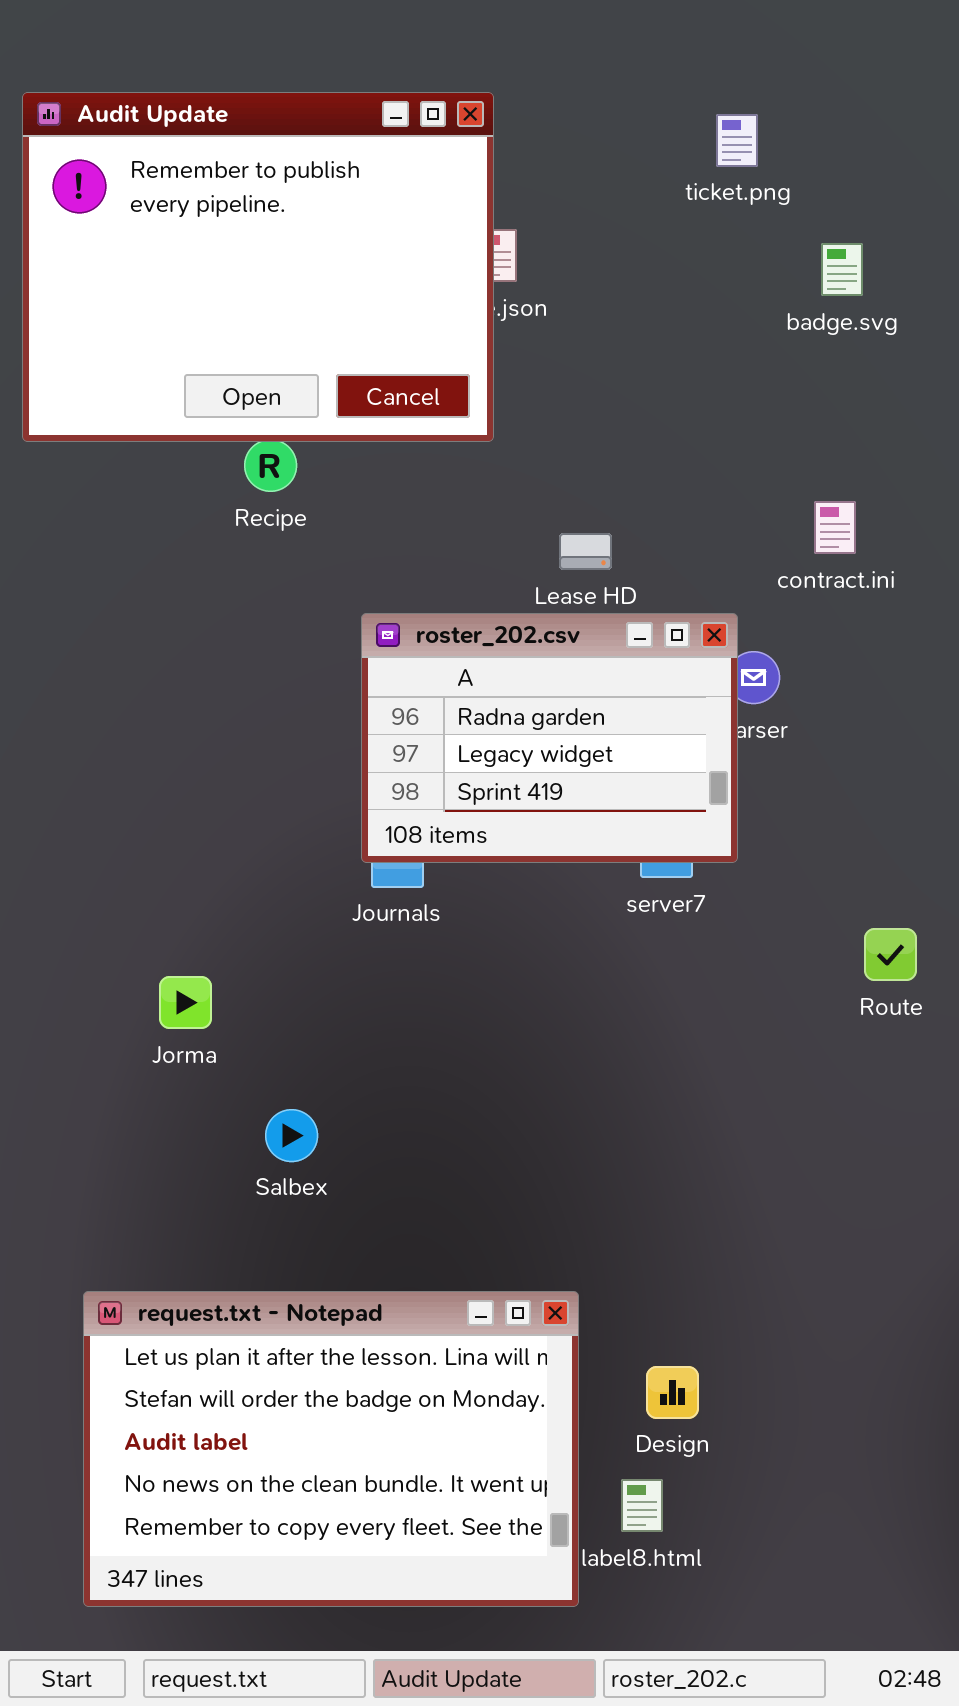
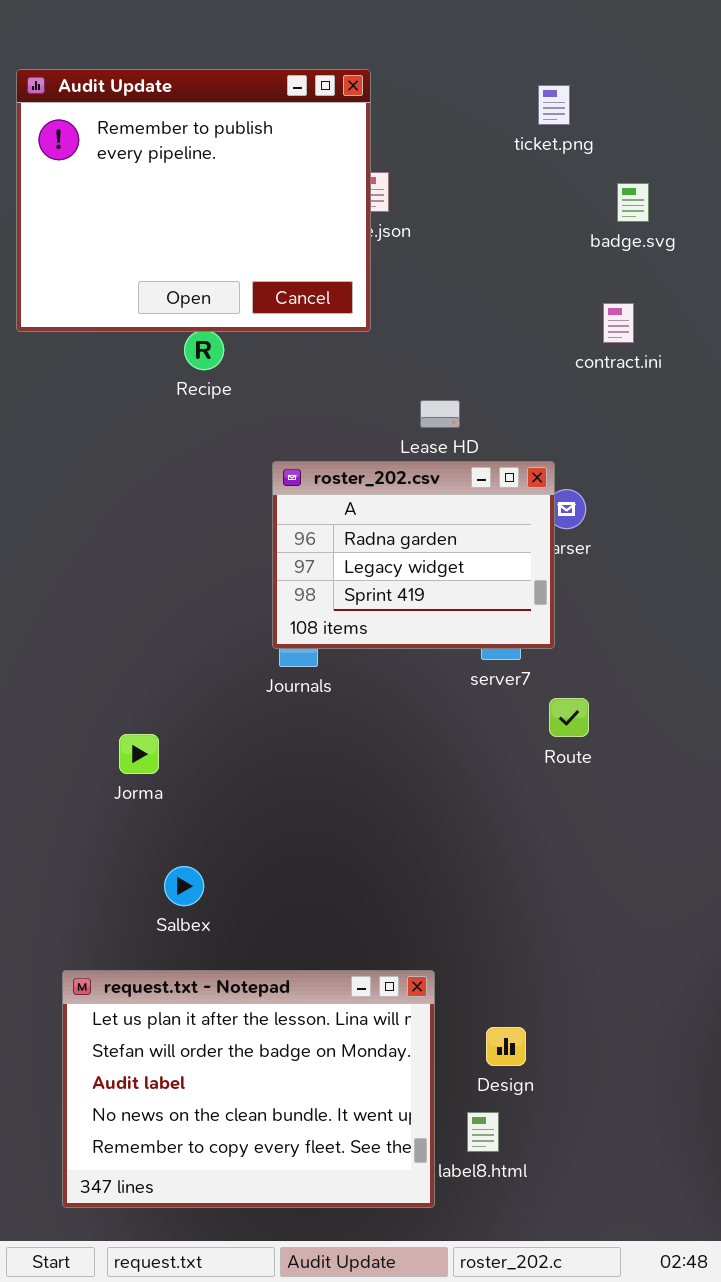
contract.ini: [814,501,856,554] -> [603,303,634,343], moved
Route: [864,928,917,981] -> [549,698,589,737], moved
Salbex: [265,1109,318,1162] -> [164,866,204,906], moved

